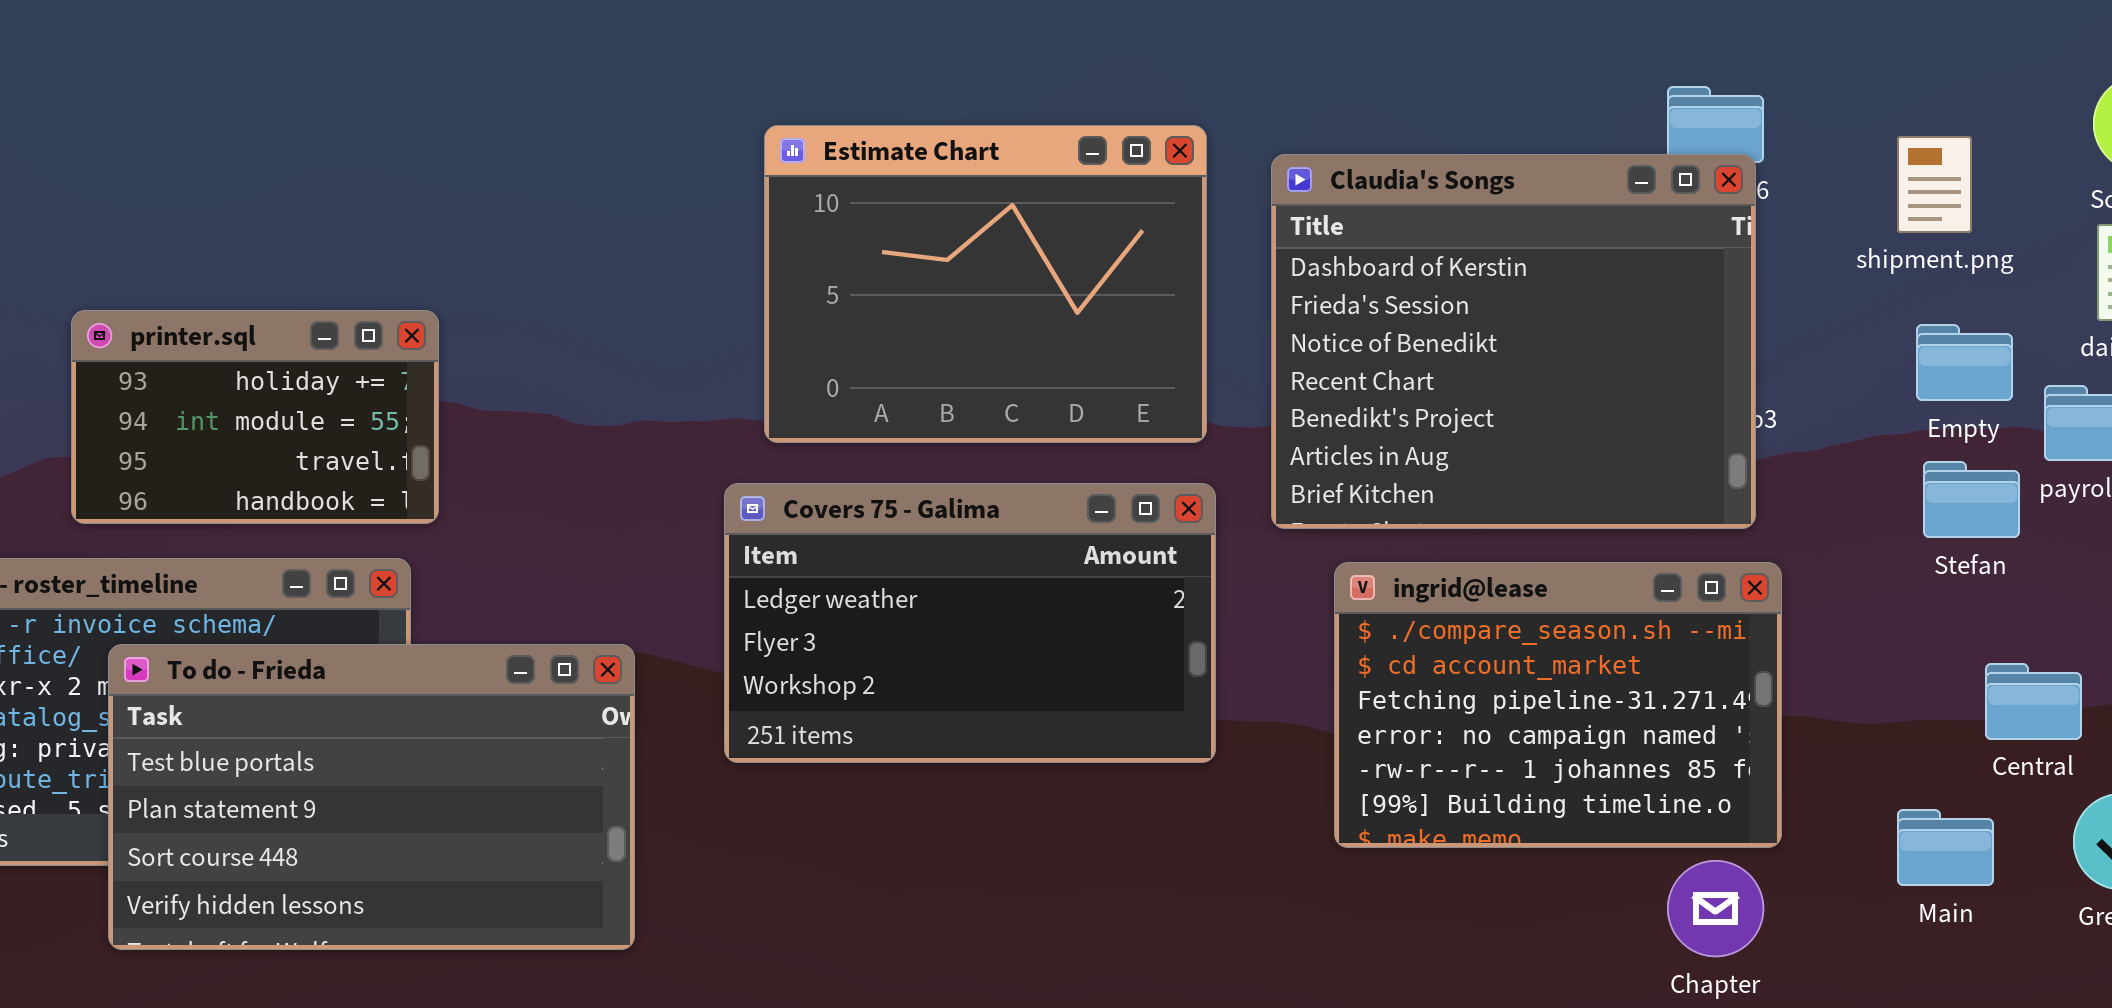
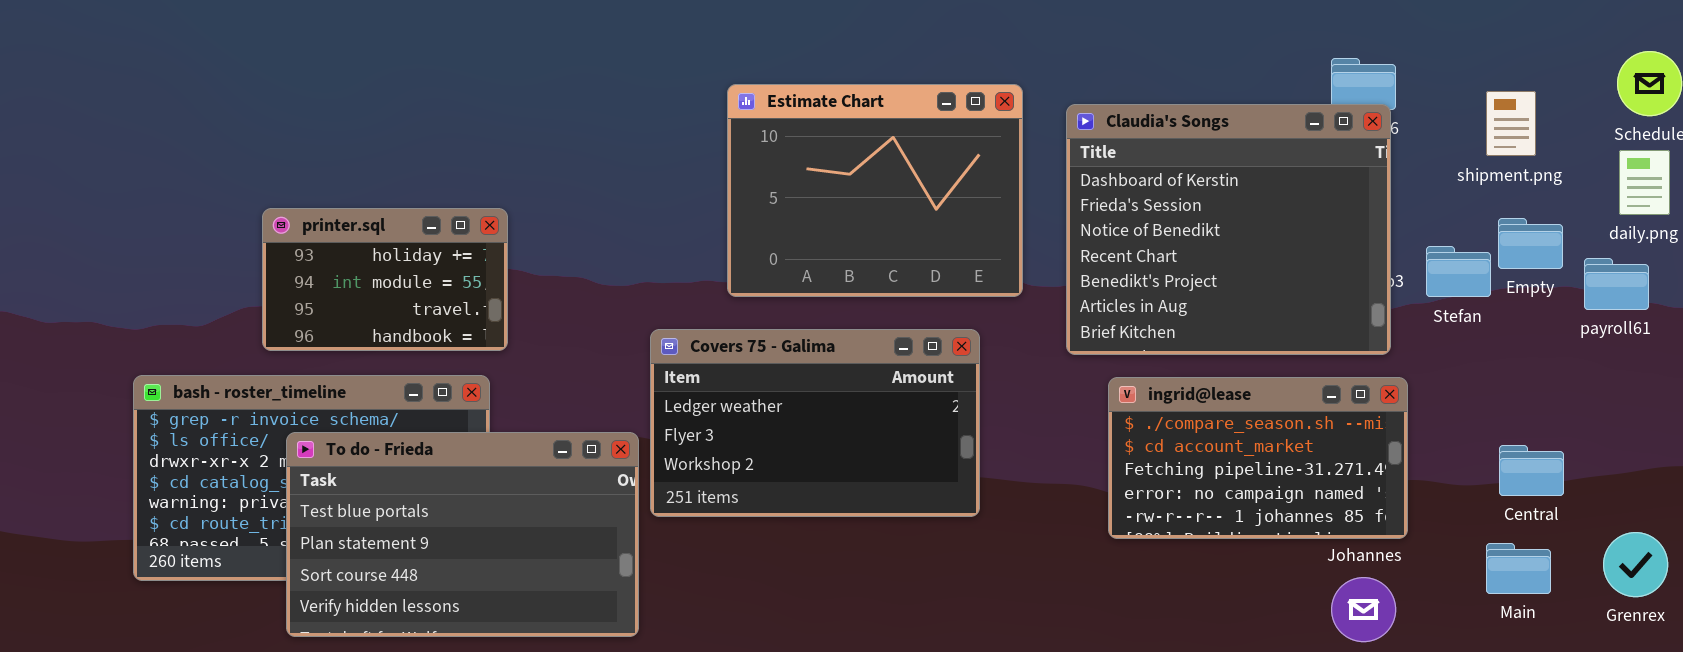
Stefan: [1923,461,2020,538] -> [1426,246,1491,297], moved
Covers 75 - Galima: [724,483,1216,763] -> [650,329,980,517], moved
ingrid@lease: [1334,562,1782,848] -> [1108,377,1408,539], resized
Central: [1985,663,2082,740] -> [1499,445,1564,496], moved

